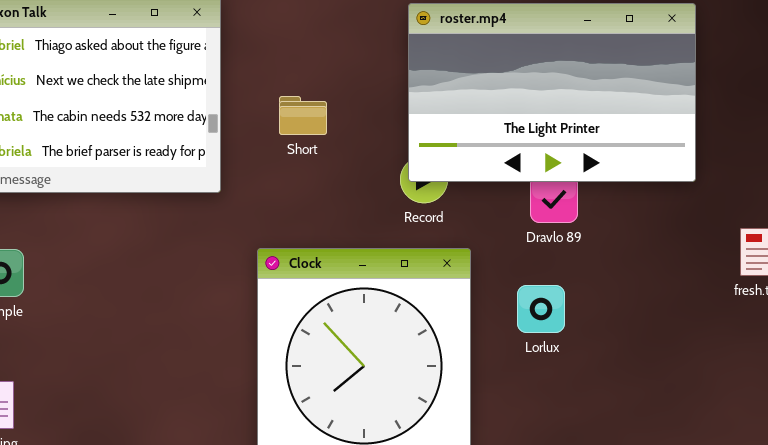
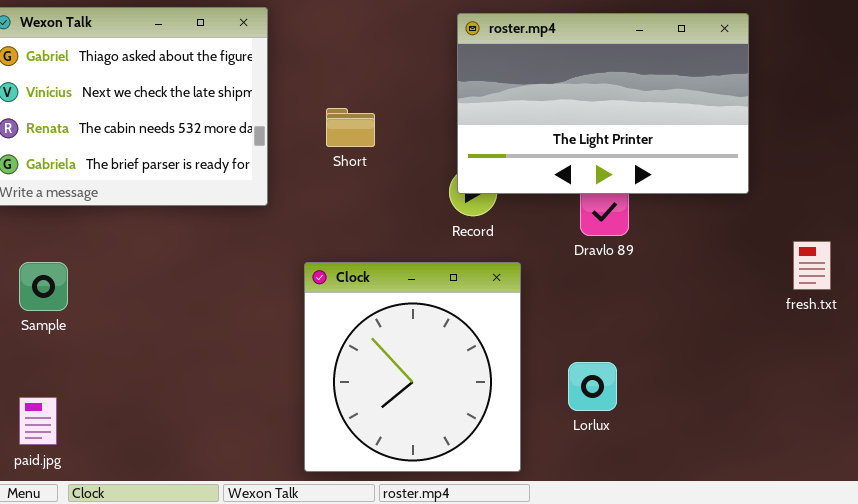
Lorlux: [517,285,565,333] -> [568,362,617,411], moved

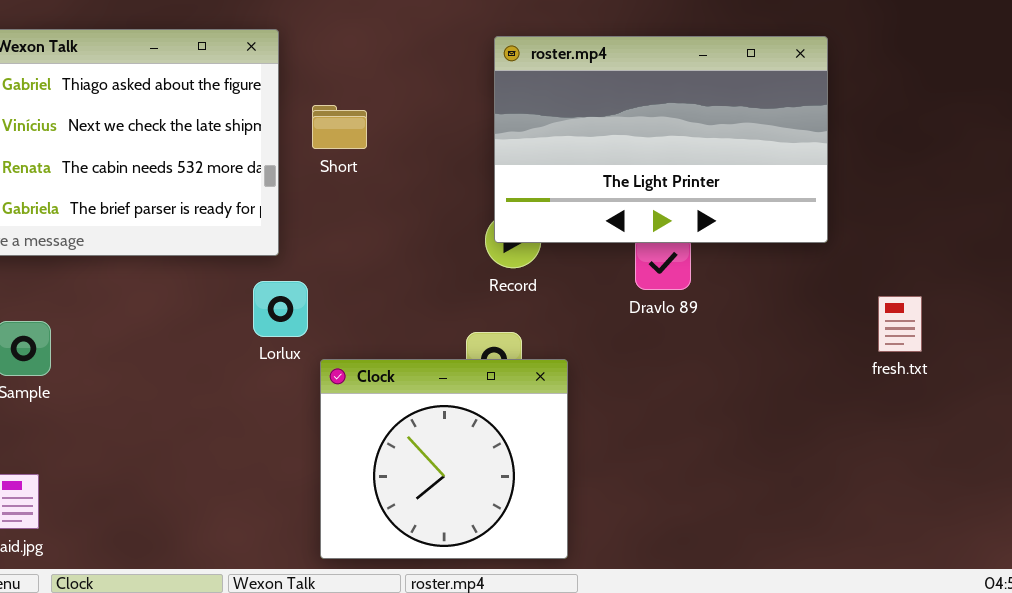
Short: [326,108,375,147] -> [312,105,367,149], moved
Clock: [304,262,521,472] -> [320,359,568,559], resized
Lorlux: [568,362,617,411] -> [253,281,308,337], moved

